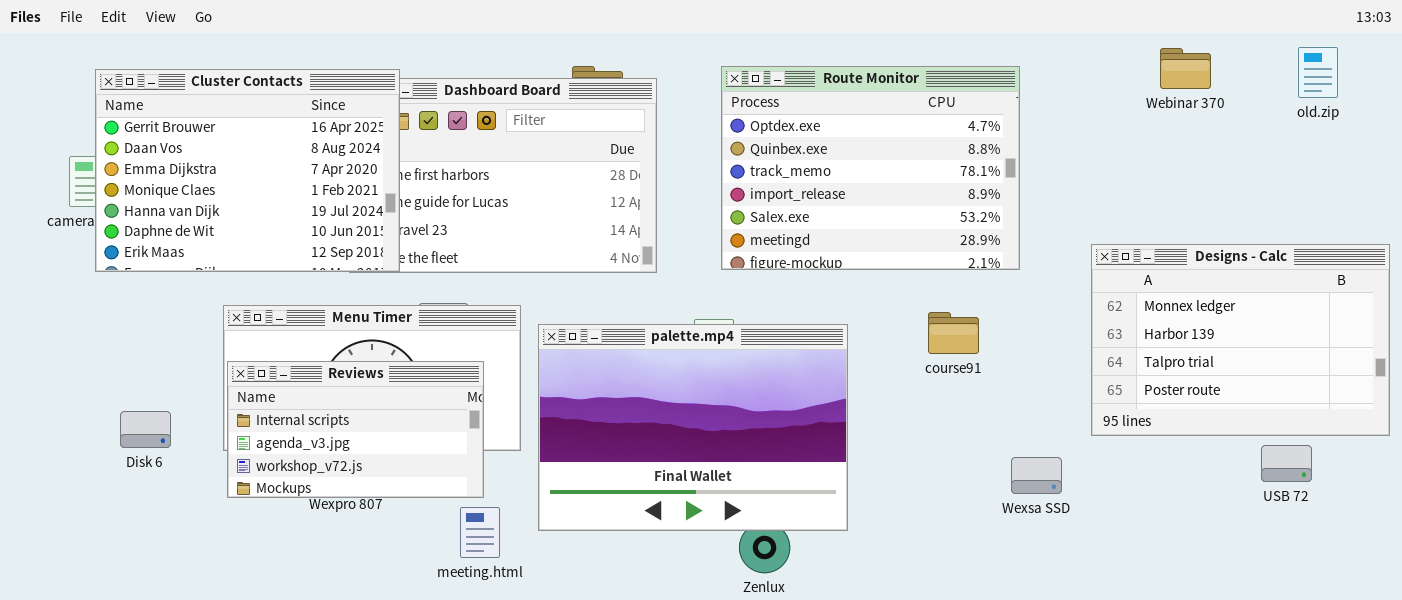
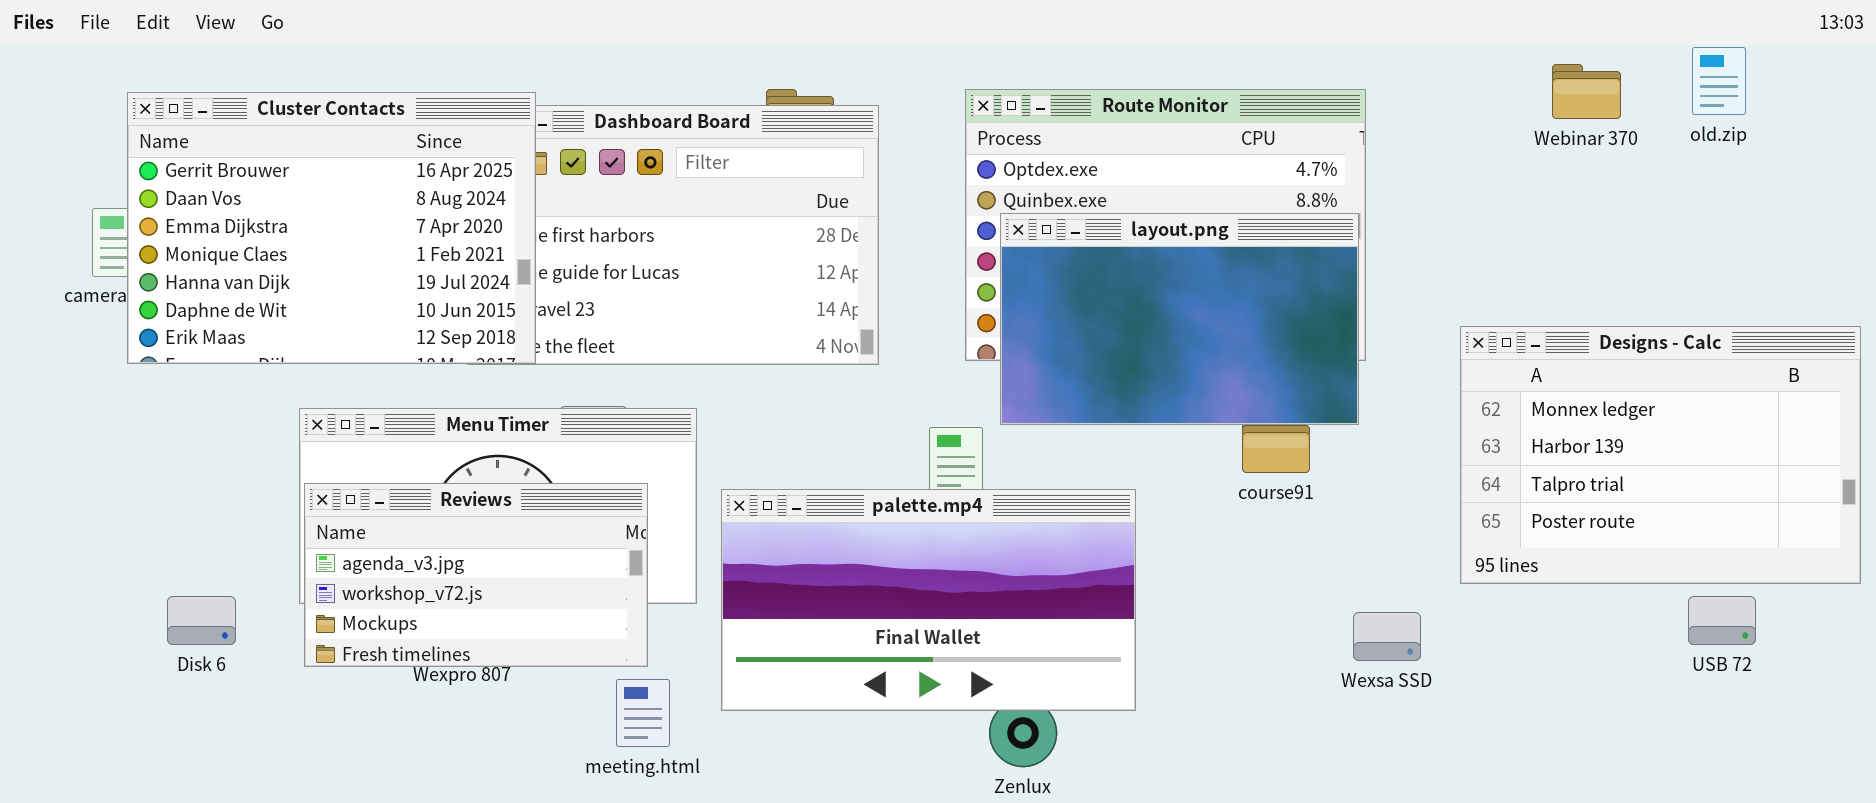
old.zip: [1298,47,1338,98] -> [1692,47,1746,115], moved
layout.png: none -> [1000,213,1359,425], opened
palette.mp4: [538,324,848,531] -> [721,489,1136,711], resized
Reviews: [227,361,484,498] -> [304,483,648,667], scrolled down 1 row
Disk 6: [120,411,171,448] -> [167,596,236,645], moved

